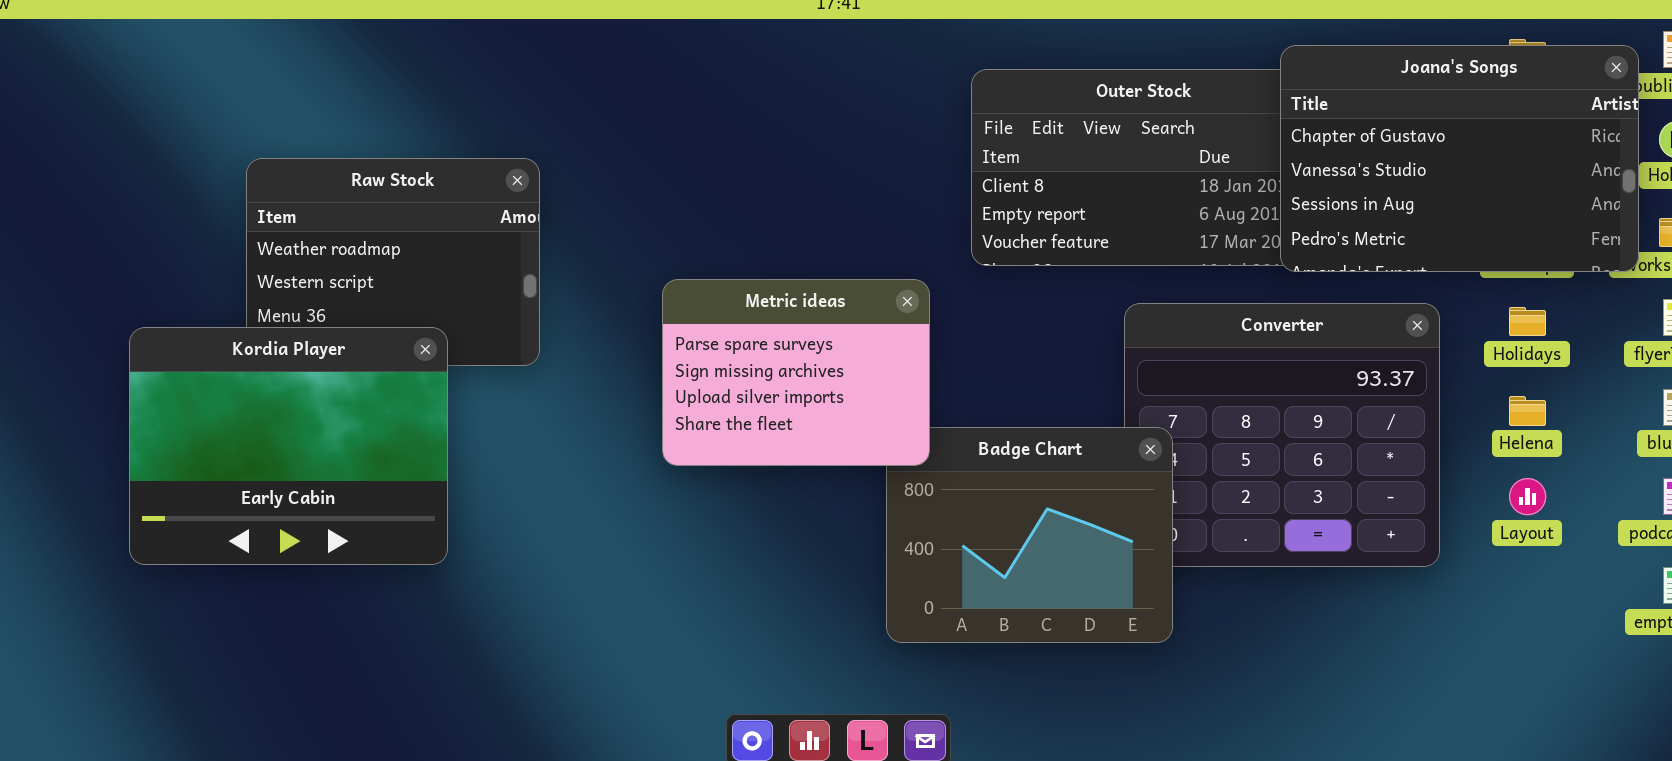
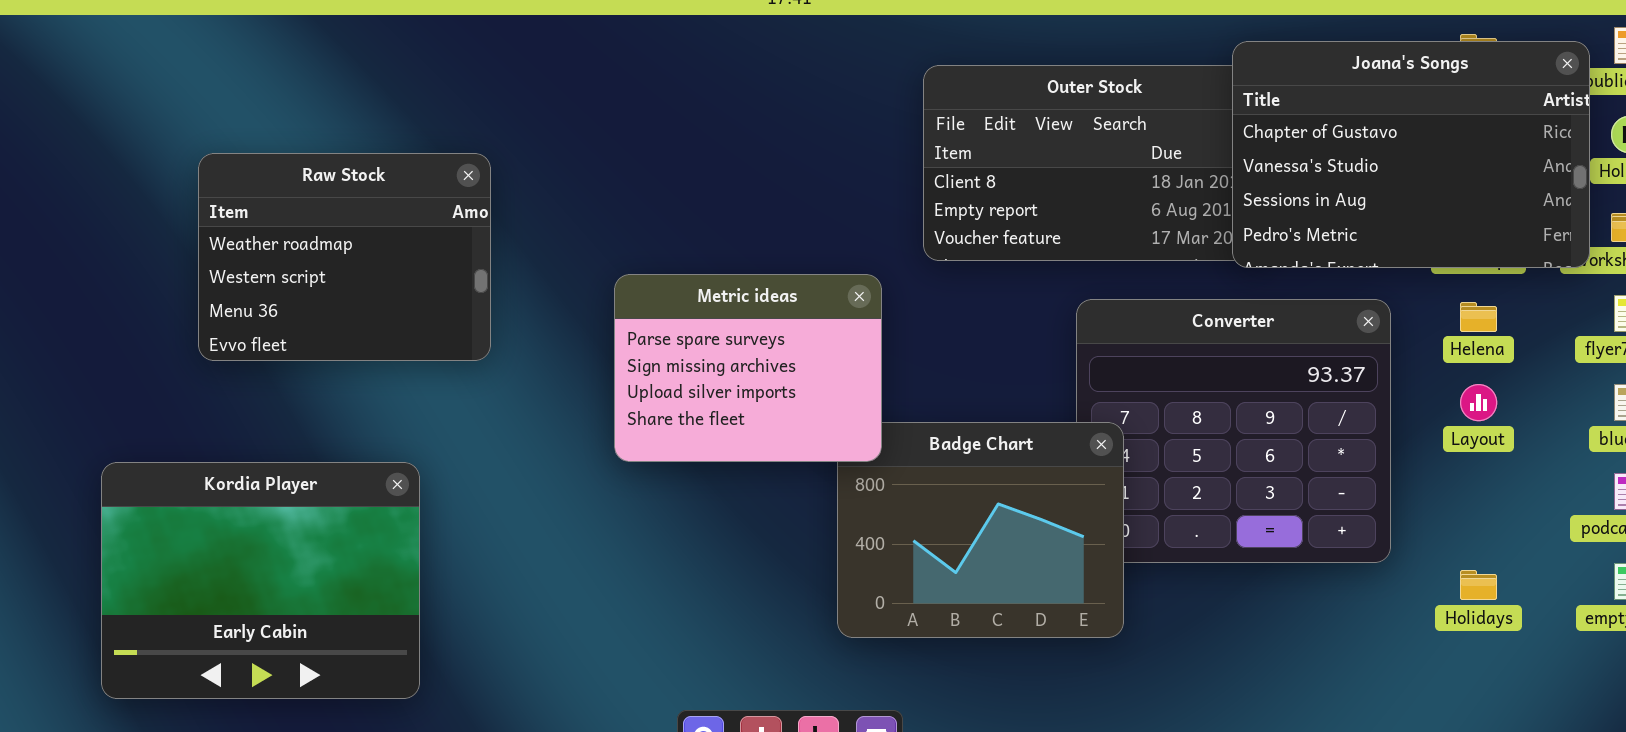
Holidays: [1509,307,1546,336] -> [1460,570,1497,600], moved
Kordia Player: [129,327,448,565] -> [101,462,420,699], moved
Helena: [1509,396,1546,426] -> [1460,302,1497,332], moved
Layout: [1509,478,1546,515] -> [1460,384,1497,421], moved

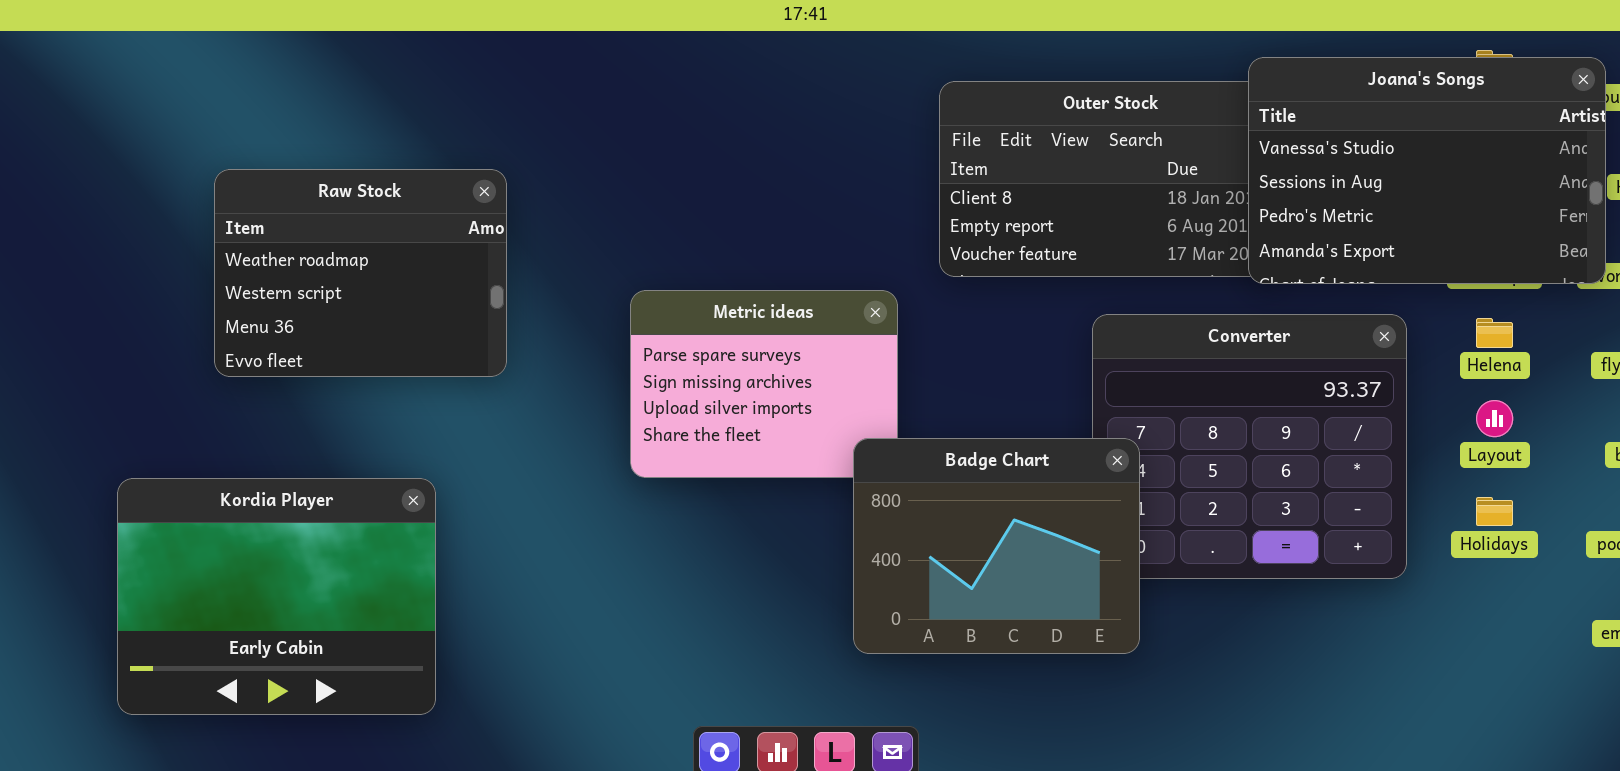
Joana's Songs: [1232,41,1590,268] -> [1248,57,1606,284], scrolled down 1 row
Badge Chart: [837,422,1124,638] -> [853,438,1140,654], raised
Holidays: [1460,570,1497,600] -> [1476,497,1513,526], moved

